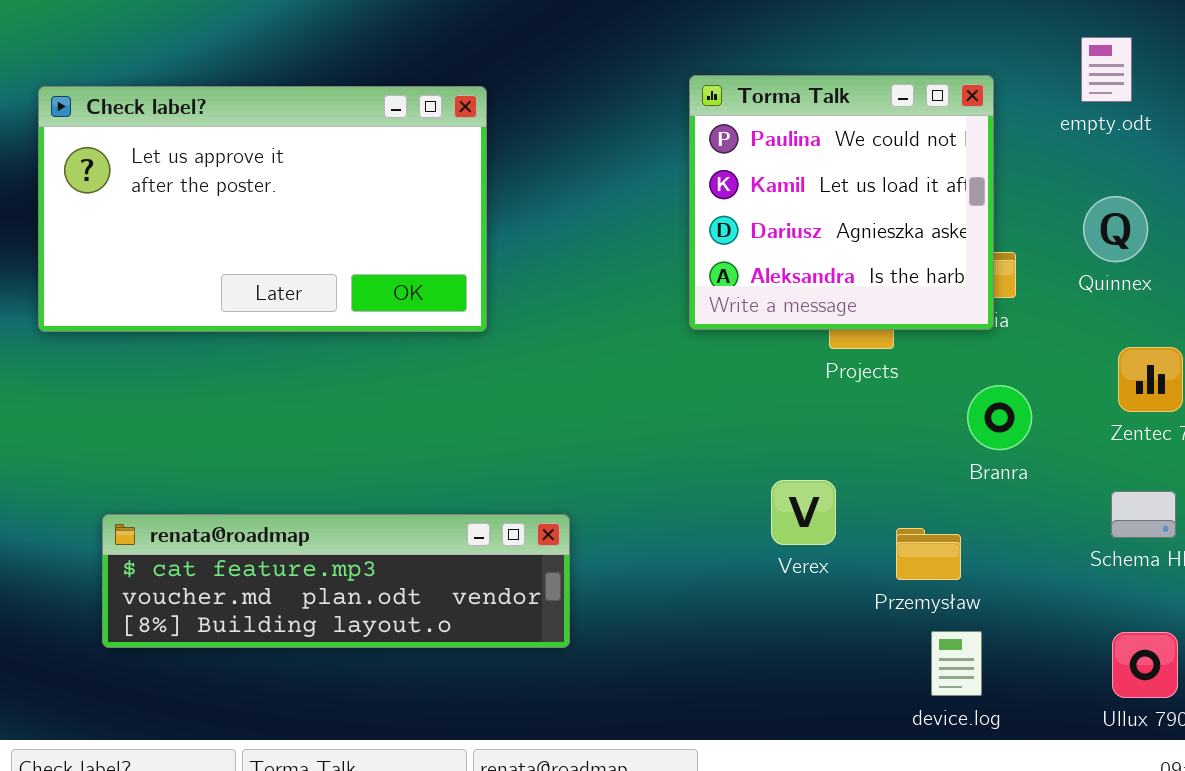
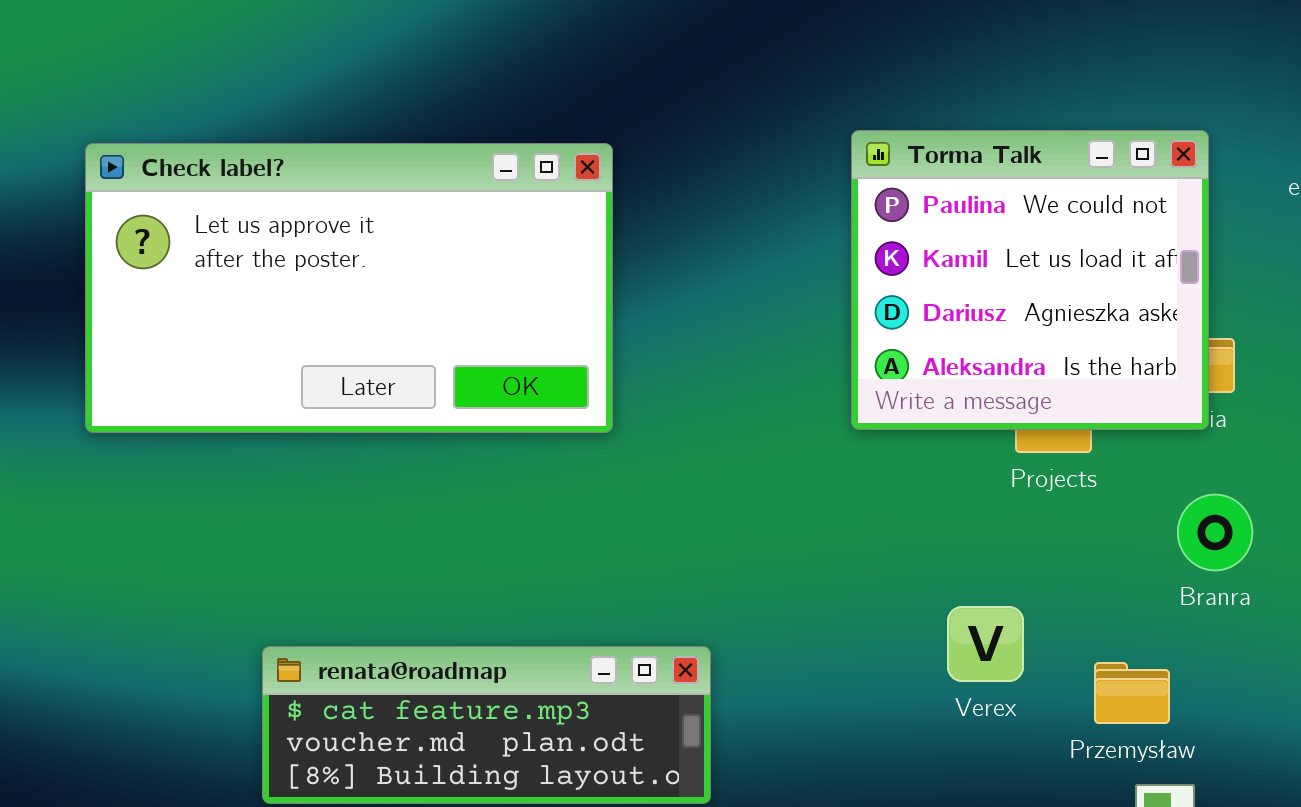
renata@roadmap: [102,514,570,648] -> [262,646,711,804], resized

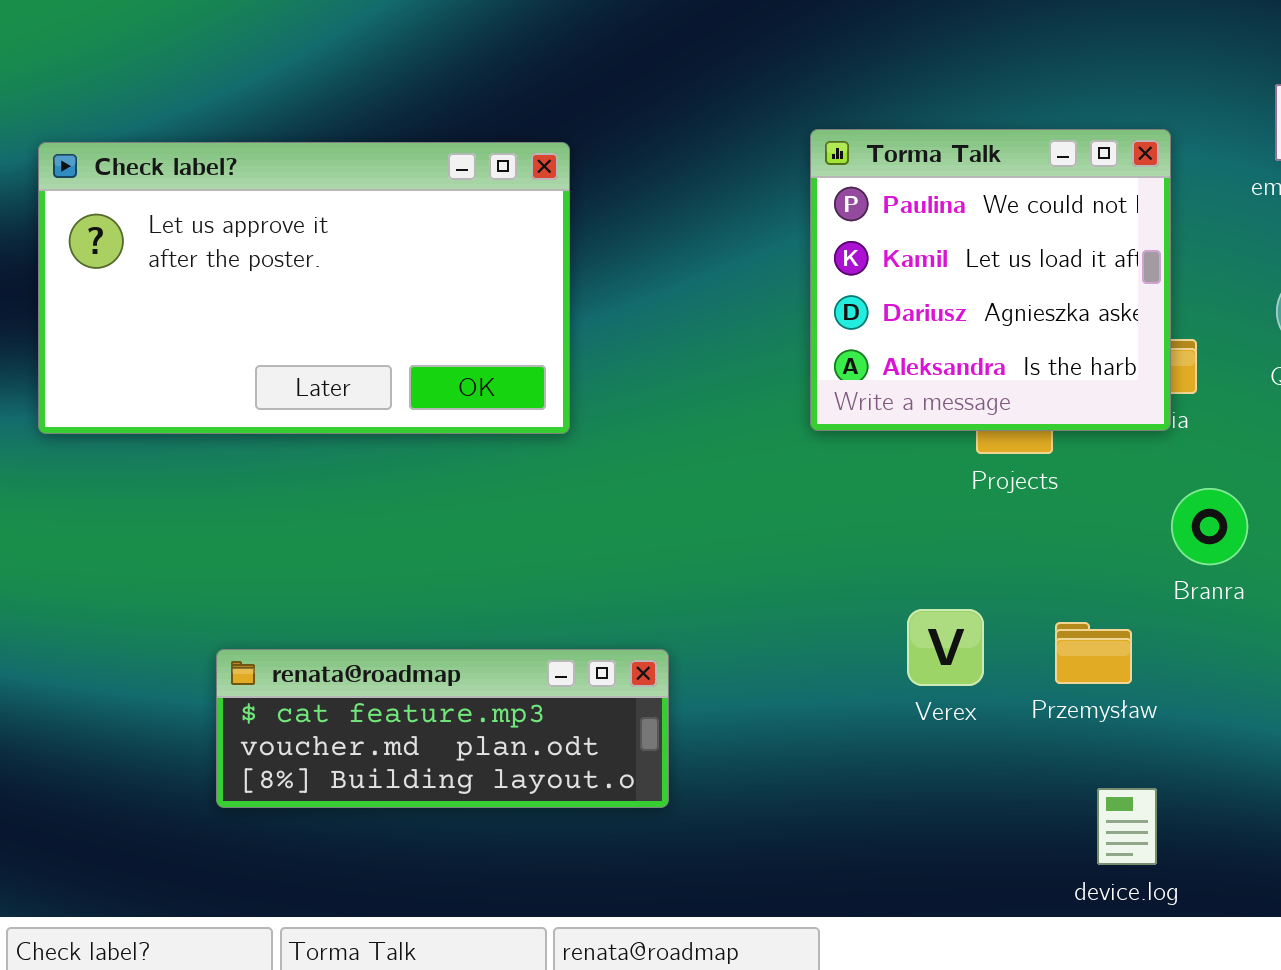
Branra: [1177,494,1253,571] -> [1171,488,1248,565], moved
Przemysław: [1094,662,1170,724] -> [1055,622,1132,684], moved

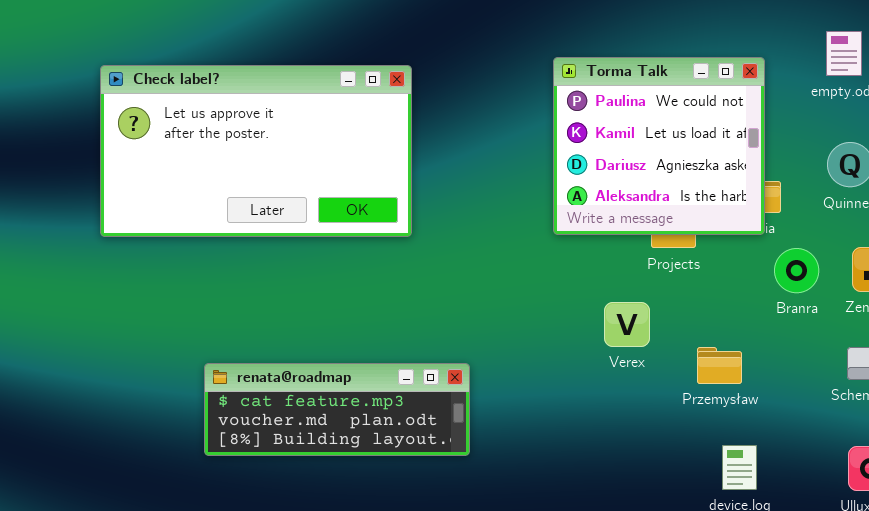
Branra: [1171,488,1248,565] -> [774,248,819,293], moved
Verex: [907,609,984,686] -> [604,302,650,347], moved

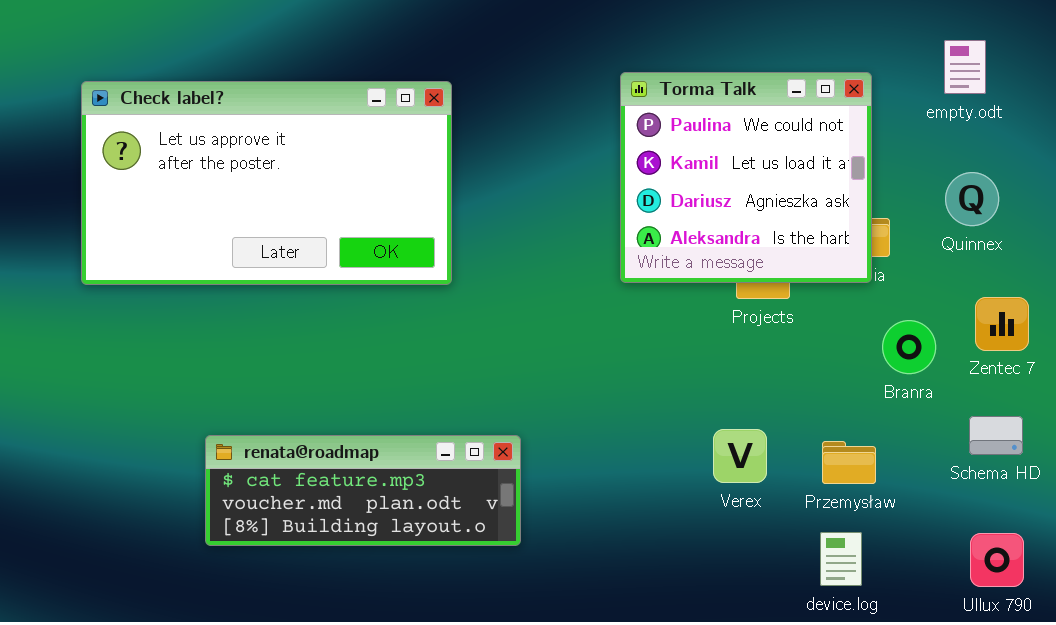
Branra: [774,248,819,293] -> [882,320,936,374], moved
Verex: [604,302,650,347] -> [713,429,767,483], moved
Przemysław: [697,347,742,384] -> [822,441,876,484], moved

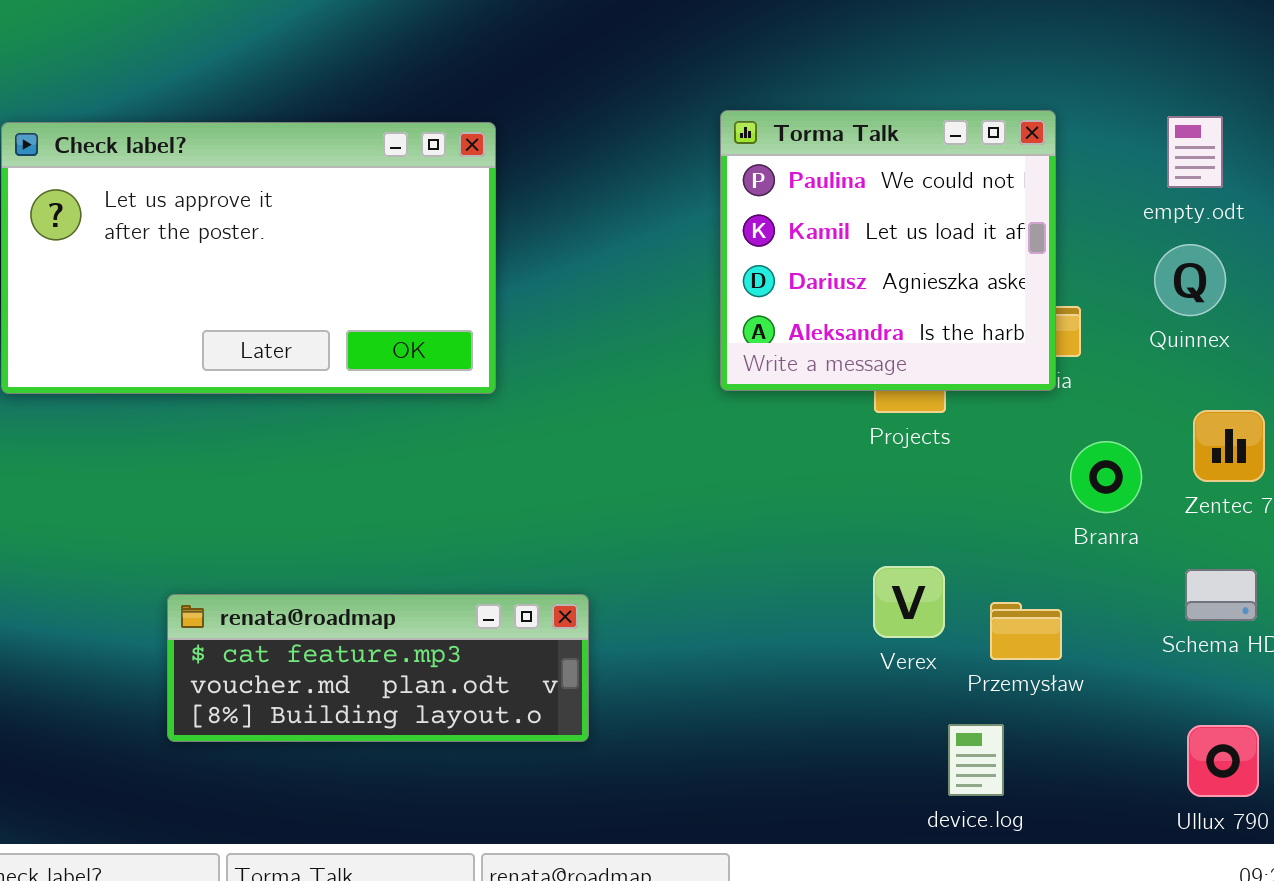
empty.odt: [944,40,986,94] -> [1167,116,1223,188], moved
Verex: [713,429,767,483] -> [873,566,945,638], moved
device.log: [820,532,862,586] -> [948,724,1004,796], moved

